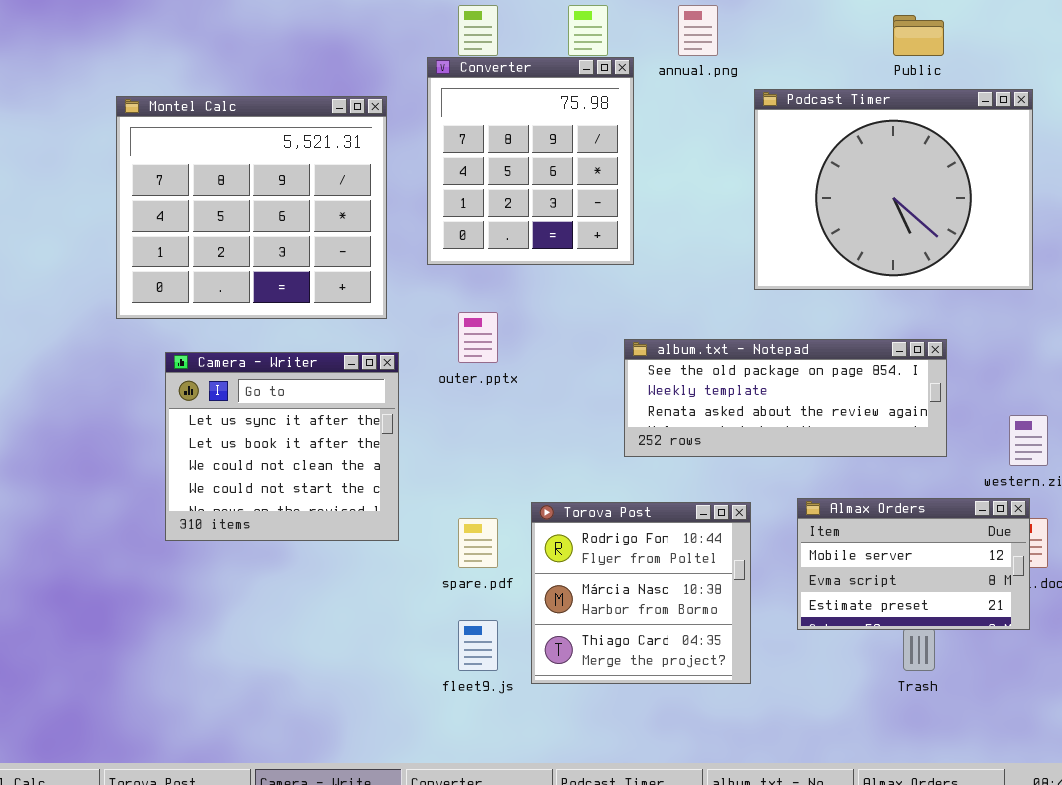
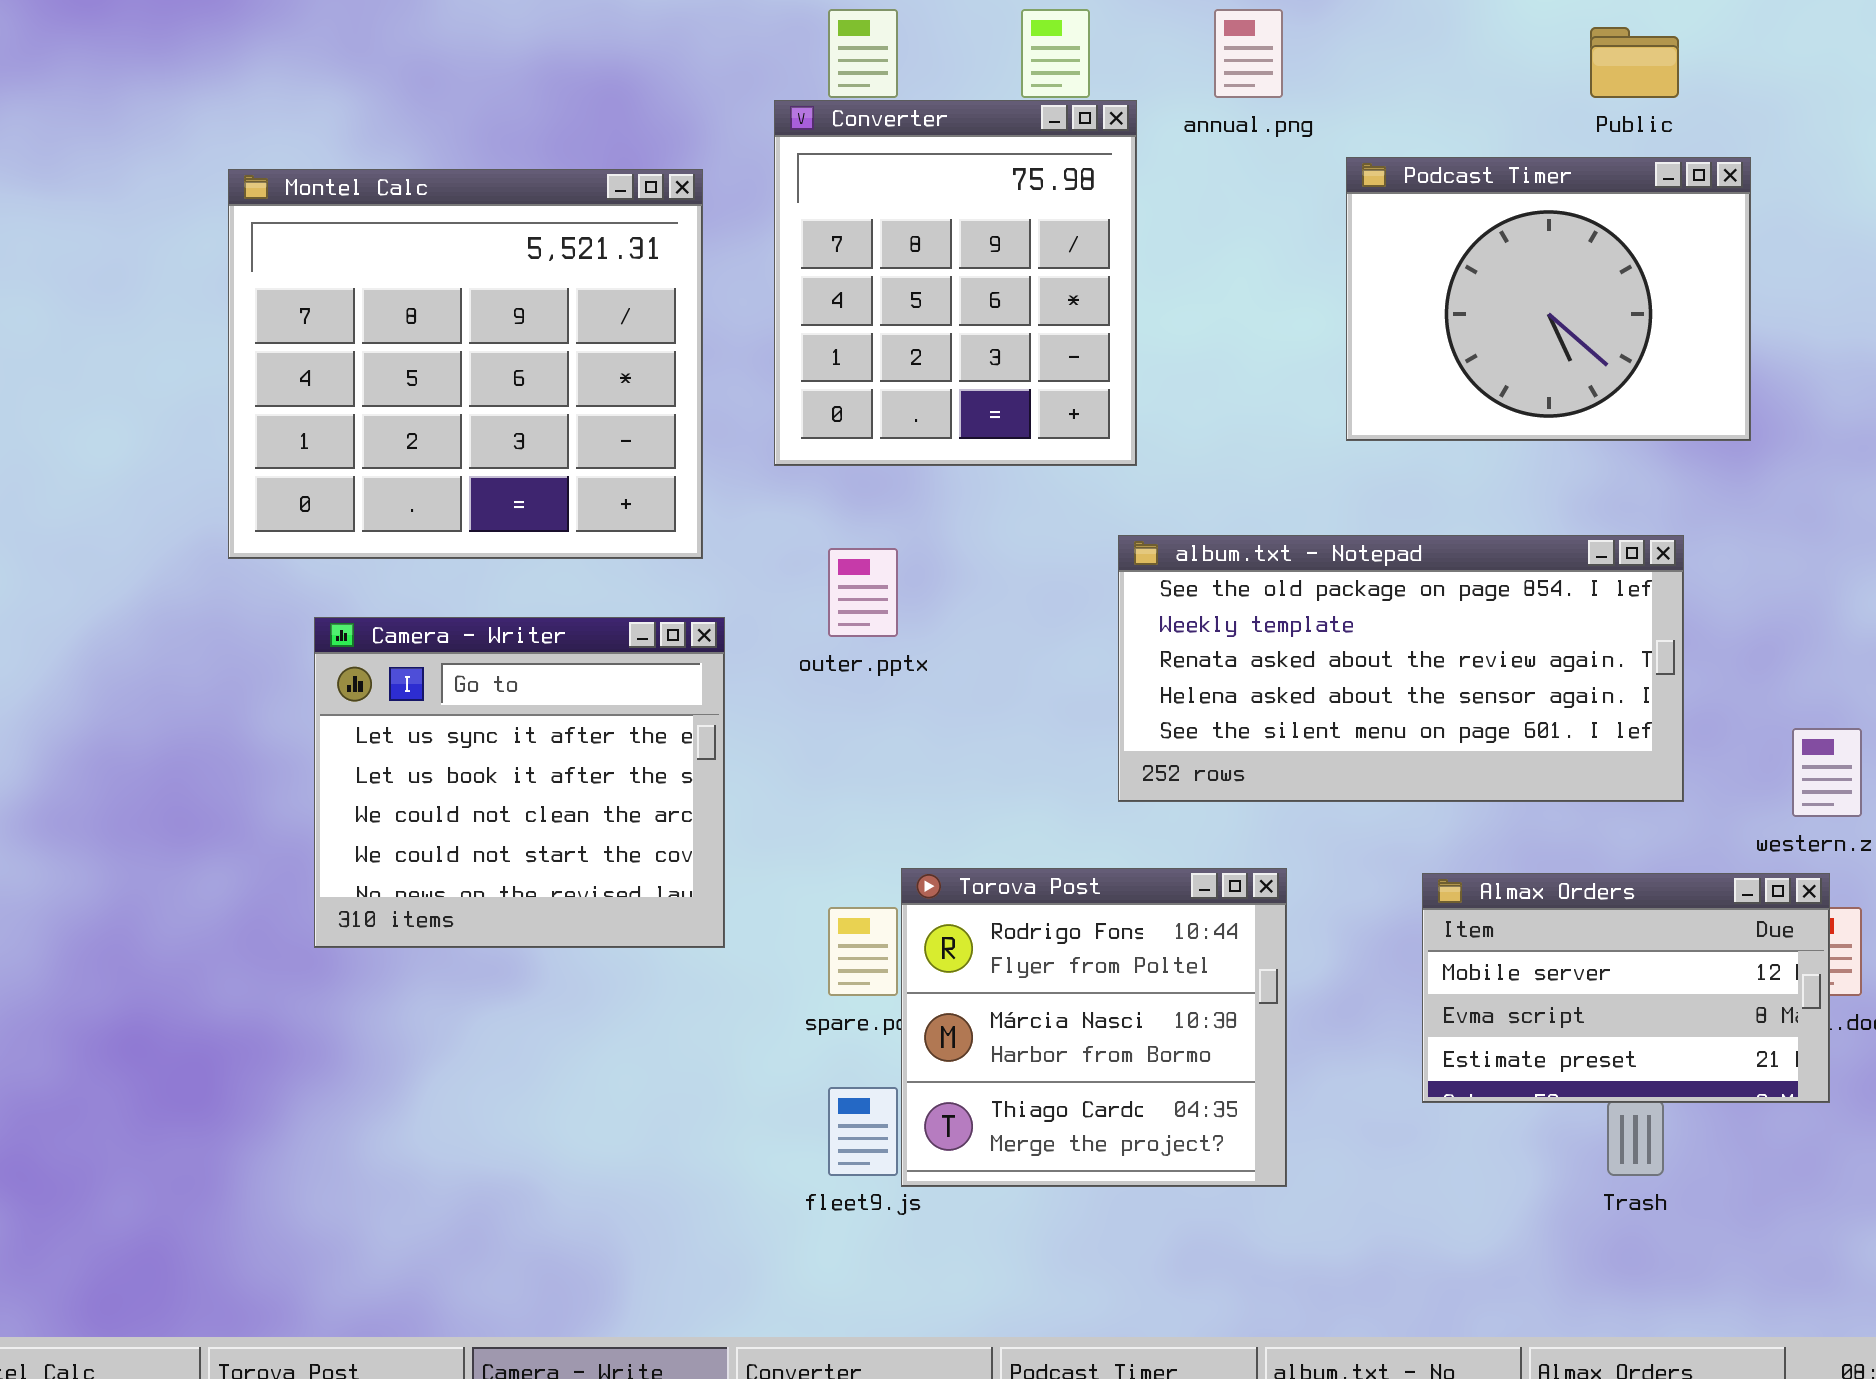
Podcast Timer: [754,89,1033,290] -> [1346,157,1751,441], resized
album.txt - Notepad: [624,339,947,457] -> [1118,535,1684,802], resized
Torova Post: [531,502,751,684] -> [901,868,1287,1187], moved

